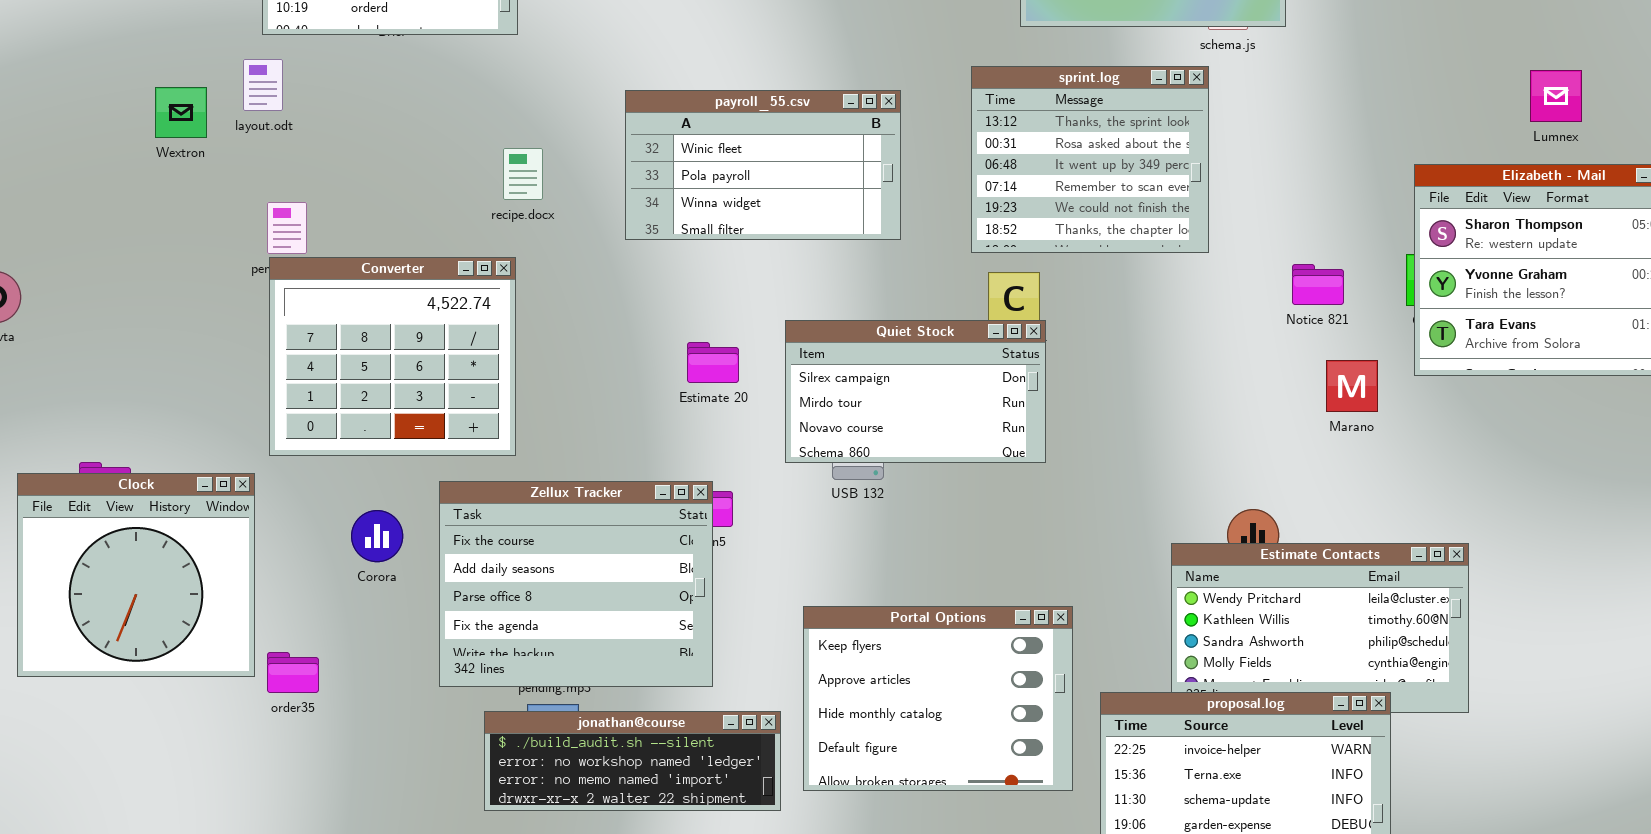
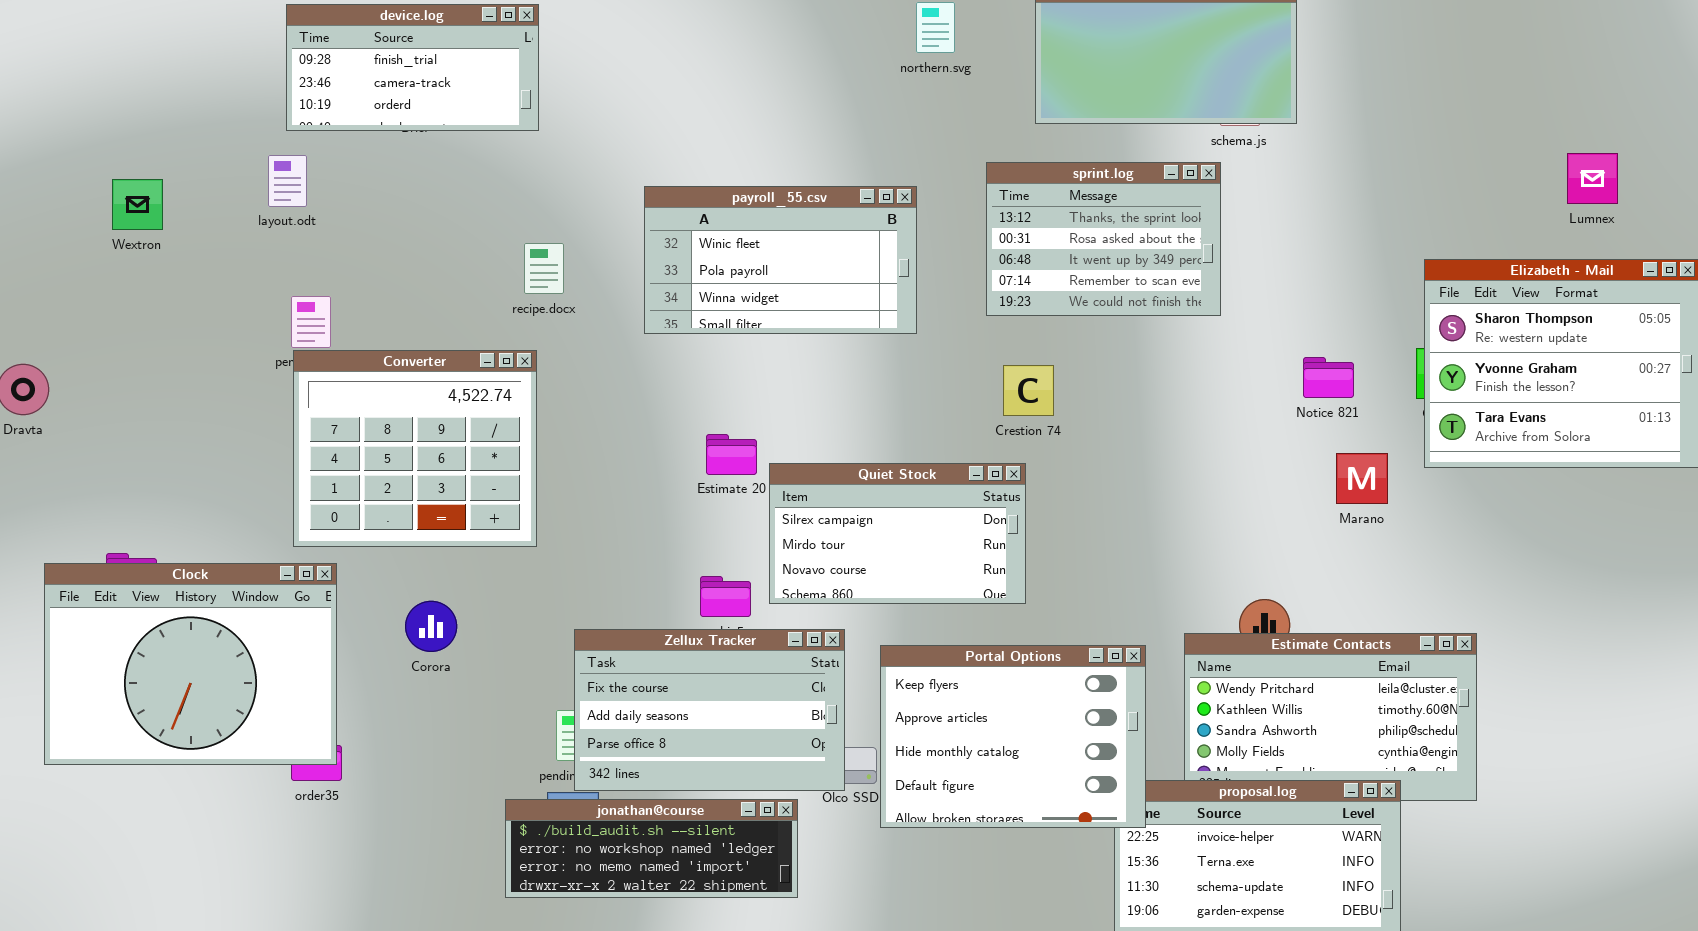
sprint.log: [971,66,1209,253] -> [986,162,1221,316], resized
Lumnex: [1530,70,1582,122] -> [1567,153,1618,204], moved
Wextron: [155,87,207,138] -> [112,179,163,230], moved
Quiet Stock: [785,320,1046,463] -> [769,463,1026,604], moved
Clock: [17,473,255,677] -> [44,563,337,765], resized
Zellux Tracker: [439,481,713,687] -> [574,629,845,791], moved, resized
Corora: [351,510,403,562] -> [405,601,457,652], moved
Portal Options: [803,606,1073,791] -> [880,645,1146,828], moved

